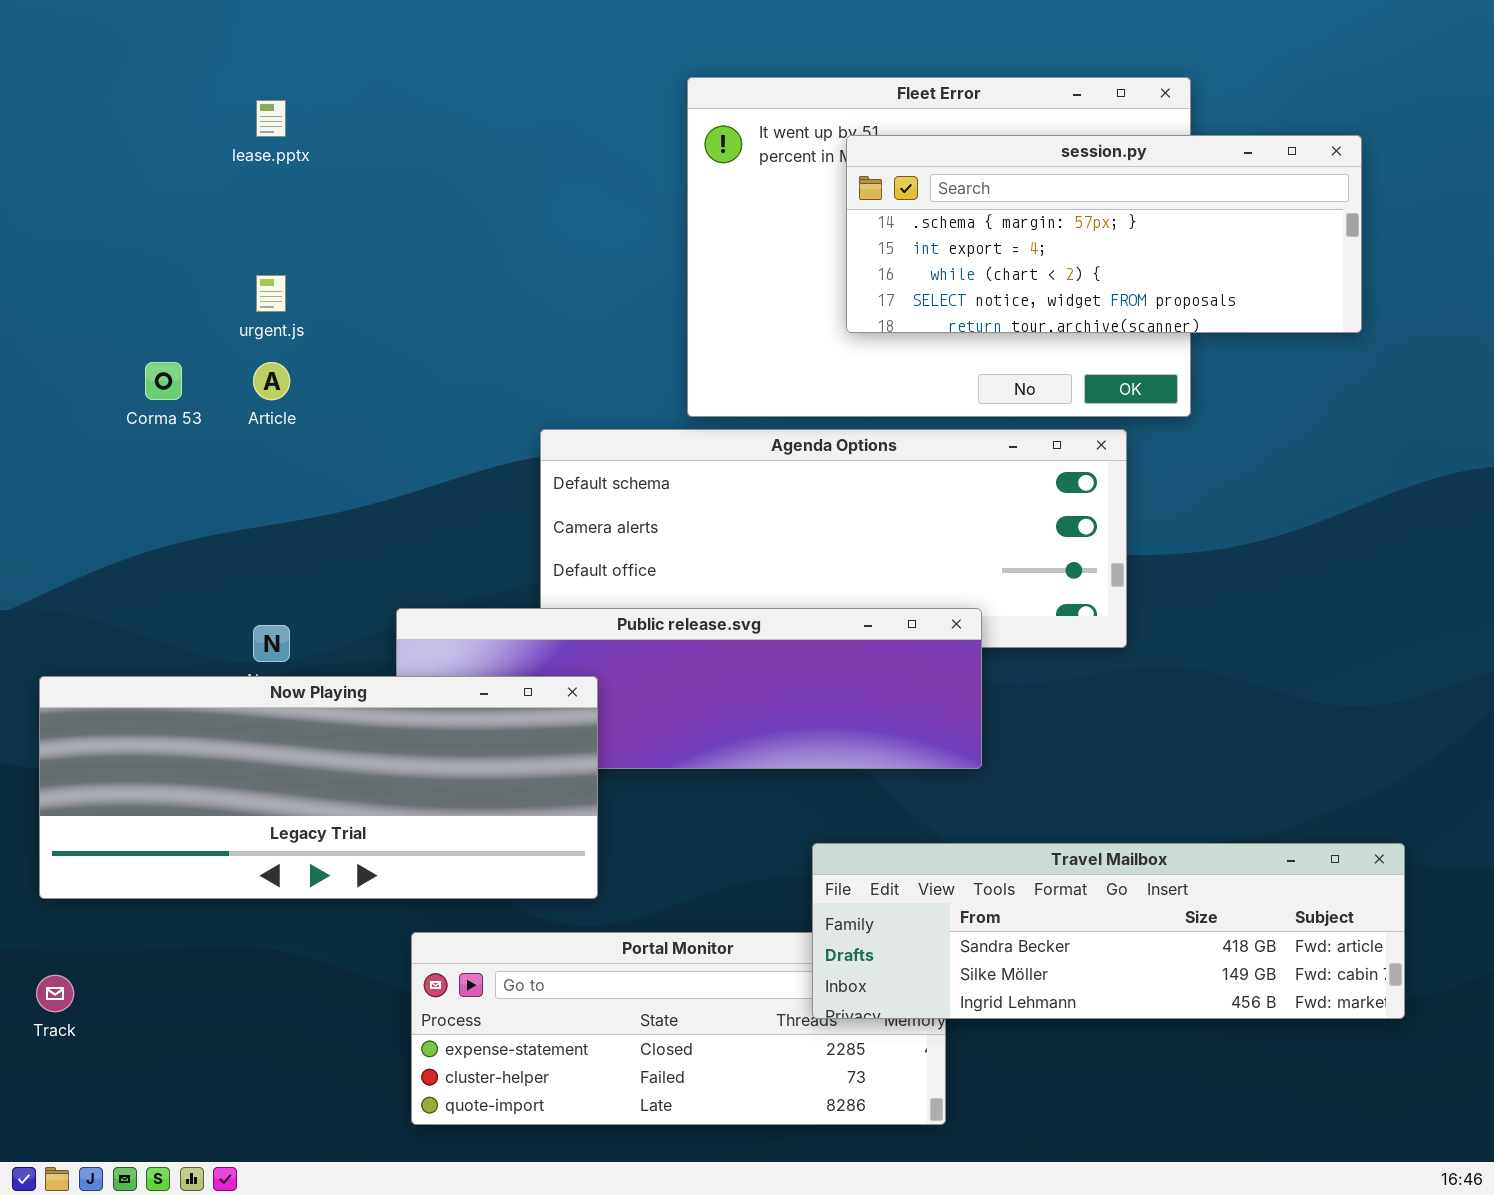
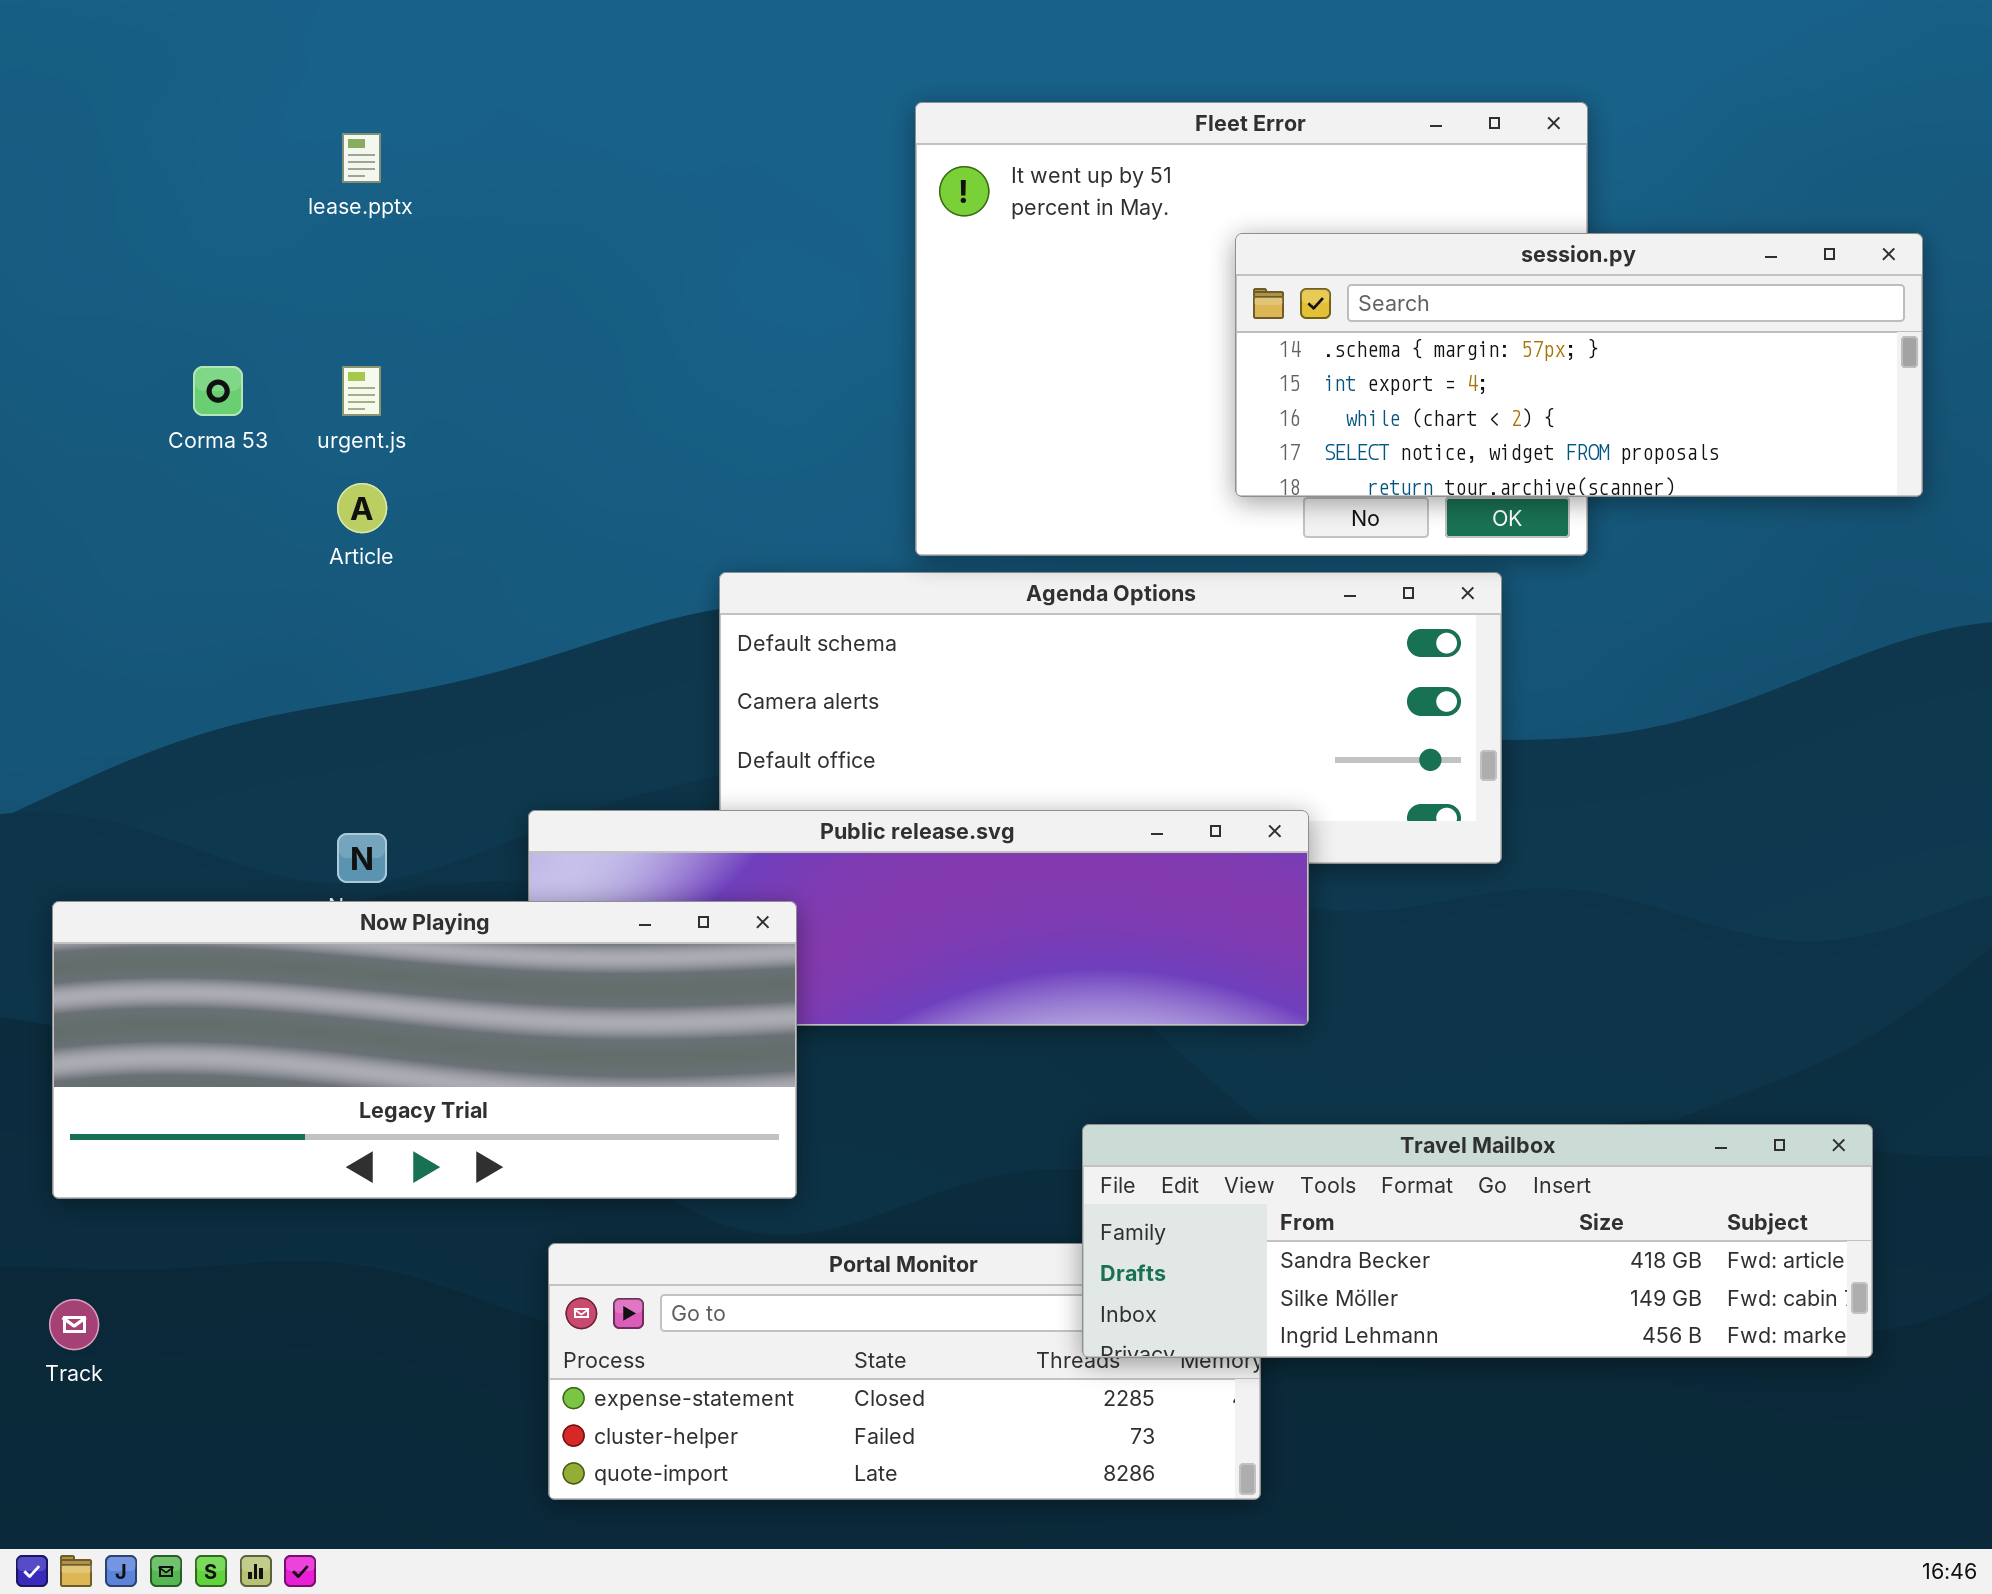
session.py: [846,135,1362,333] -> [1235,233,1923,497], moved
Corma 53: [145,362,182,400] -> [193,366,243,416], moved

